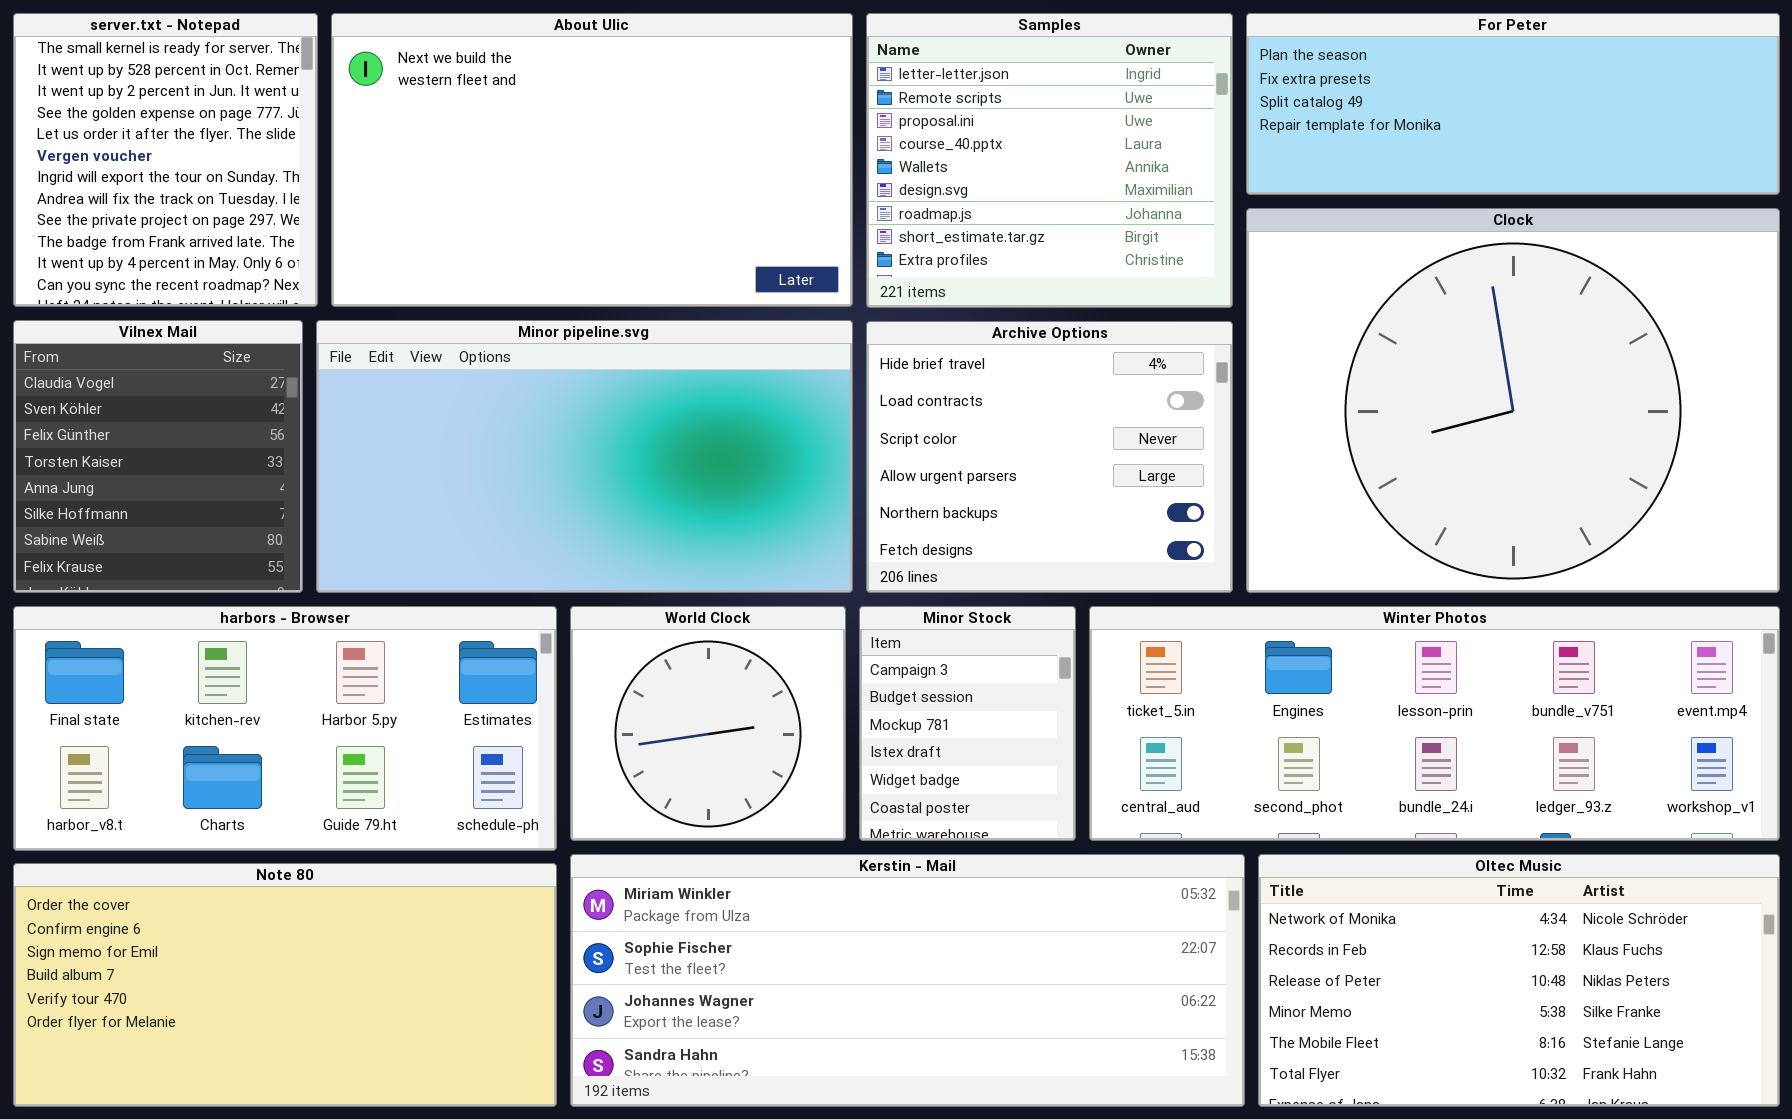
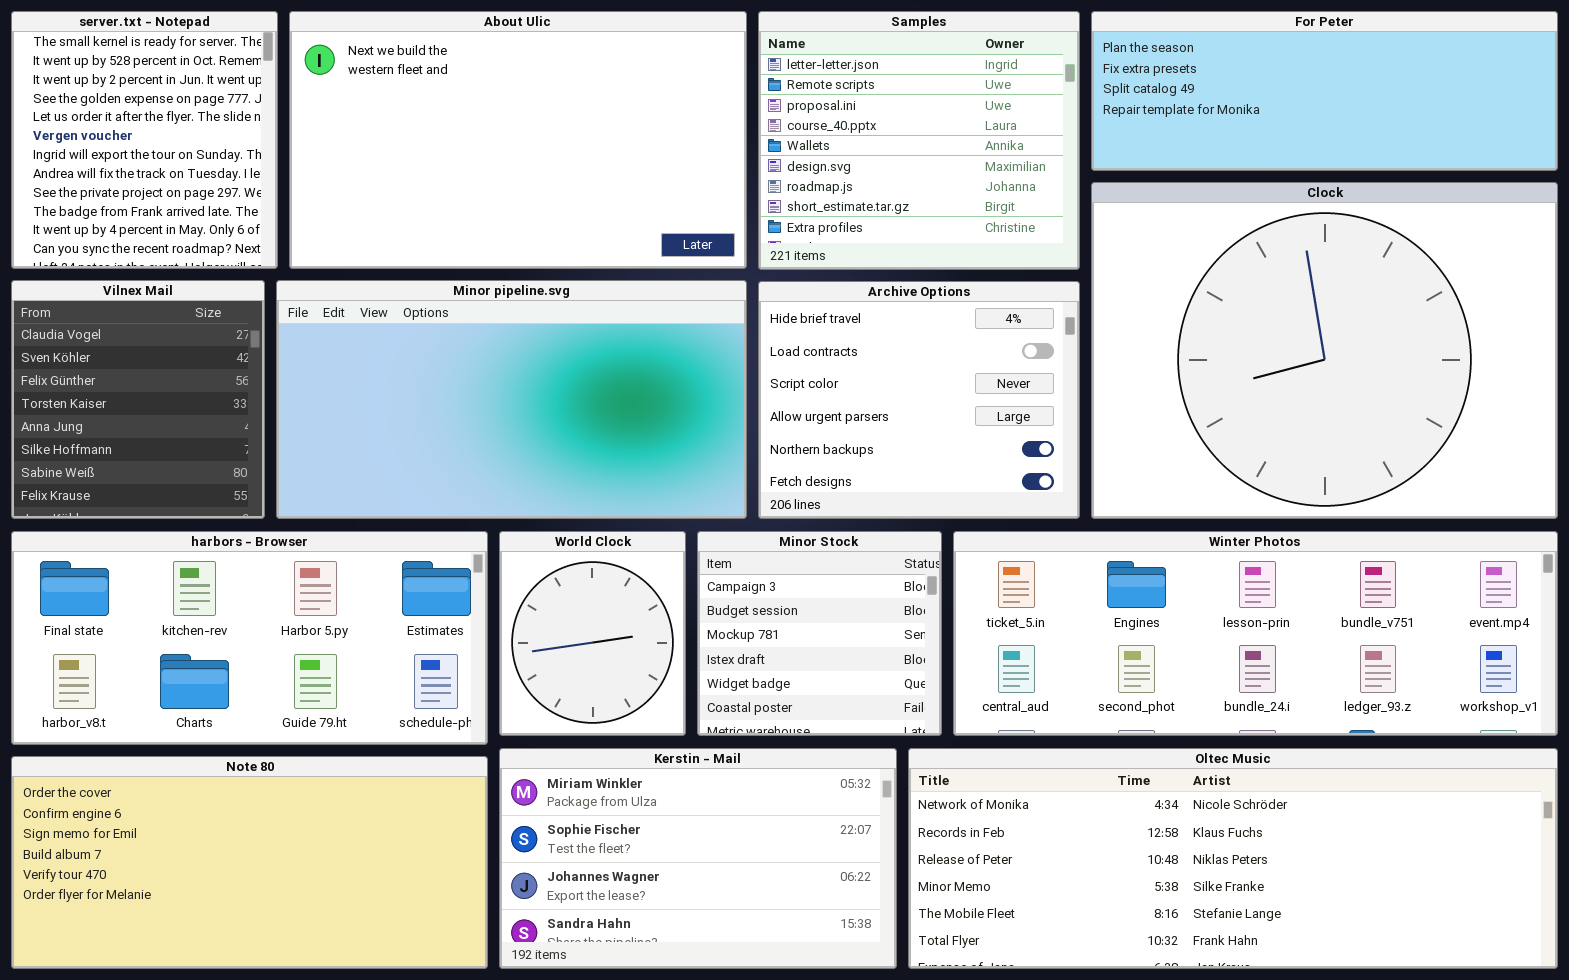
World Clock: [570,606,846,841] -> [499,531,686,736], resized
Minor Stock: [859,606,1076,841] -> [697,531,942,736], resized
Kerstin - Mail: [570,854,1245,1107] -> [499,748,897,969], resized
Oltec Music: [1258,854,1780,1107] -> [908,748,1558,969], resized

